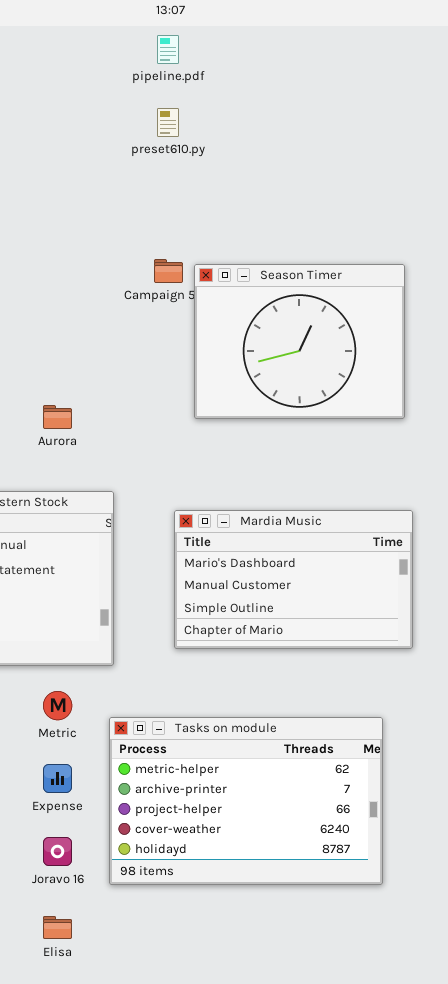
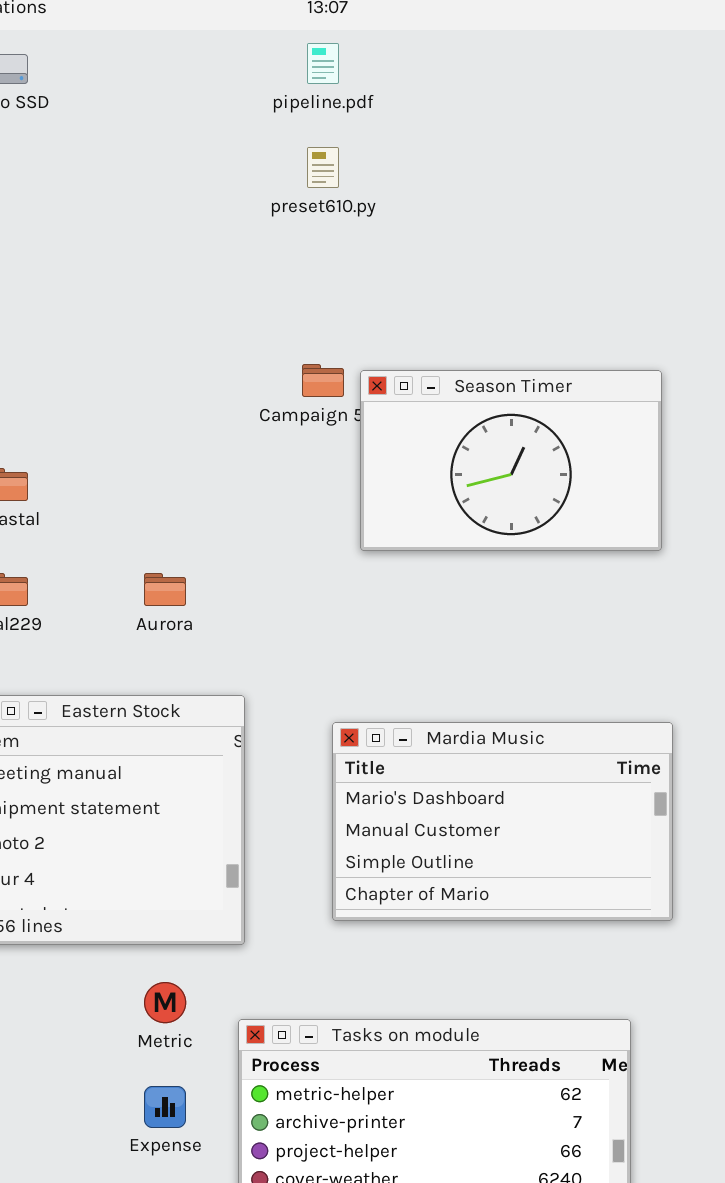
Season Timer: [194,264,405,419] -> [360,370,662,551], resized

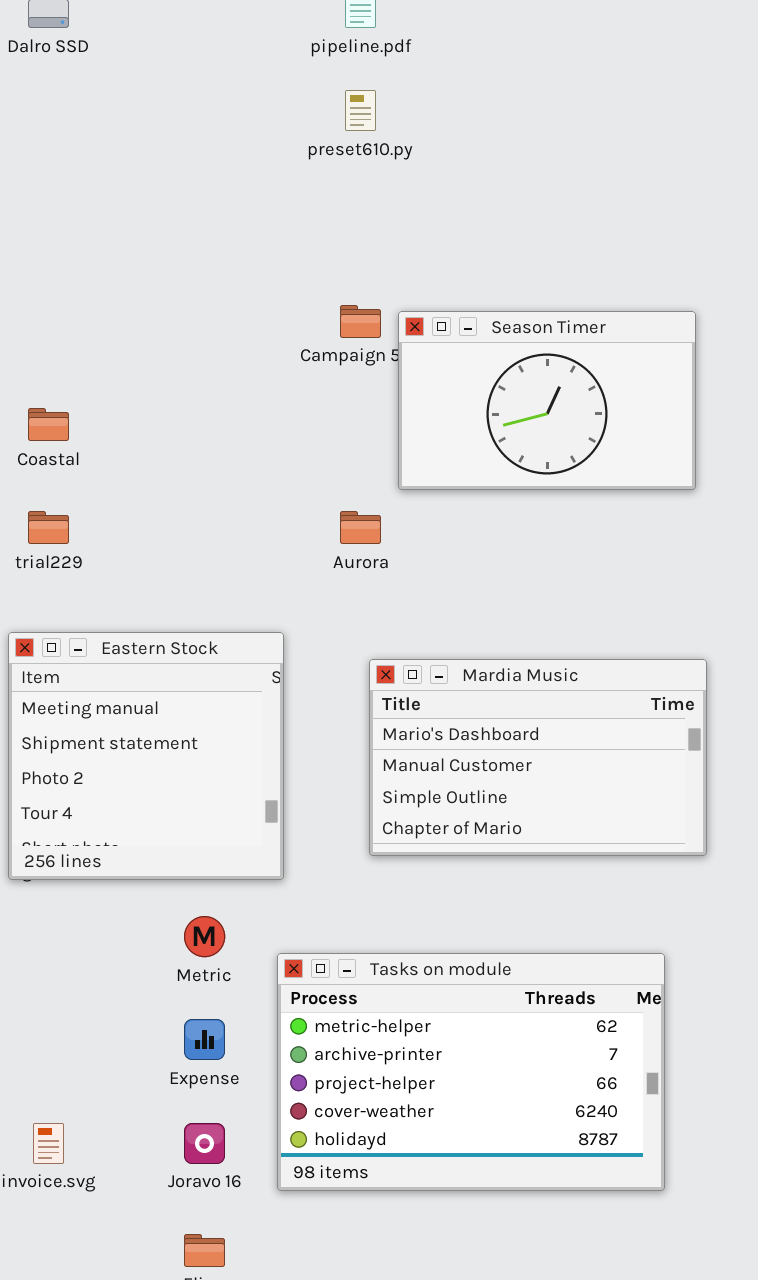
Aurora: [144,573,186,606] -> [340,511,381,544], moved

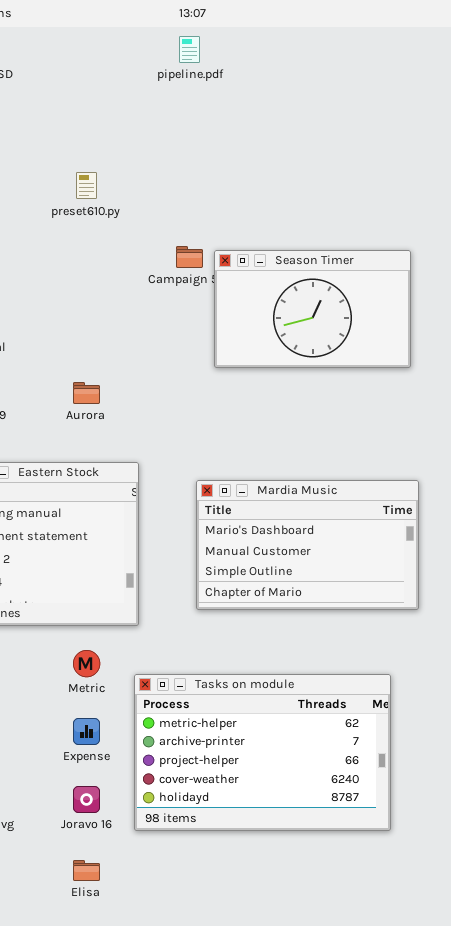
preset610.py: [345,90,376,131] -> [76,172,97,199], moved
Aurora: [340,511,381,544] -> [73,382,100,404], moved

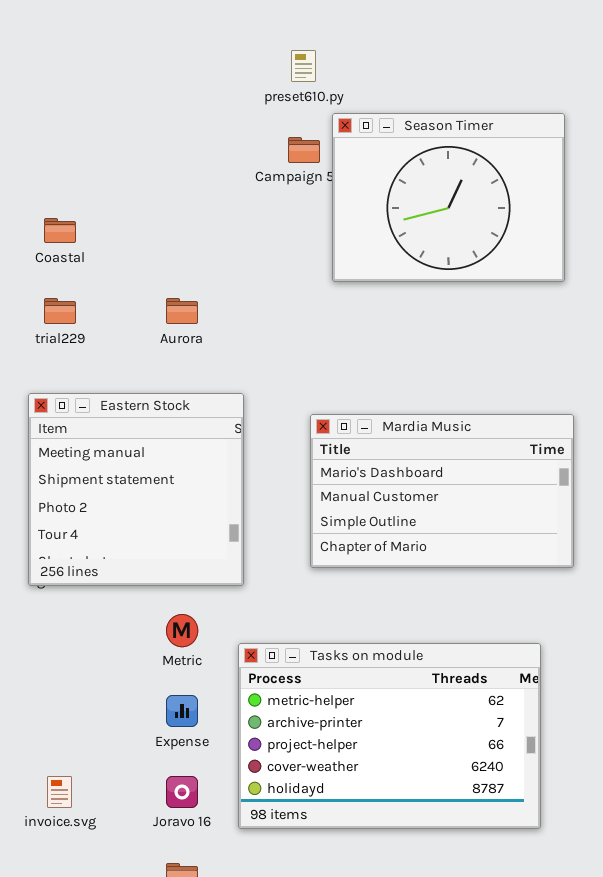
preset610.py: [76,172,97,199] -> [291,50,316,82], moved
Season Timer: [214,250,411,368] -> [332,113,565,282], resized

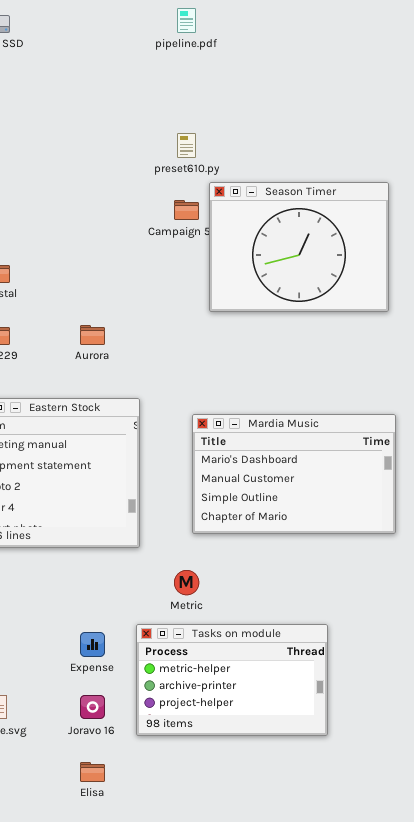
Metric: [166,614,198,647] -> [174,570,199,595], moved
Tasks on module: [238,643,541,829] -> [136,624,328,736], resized

